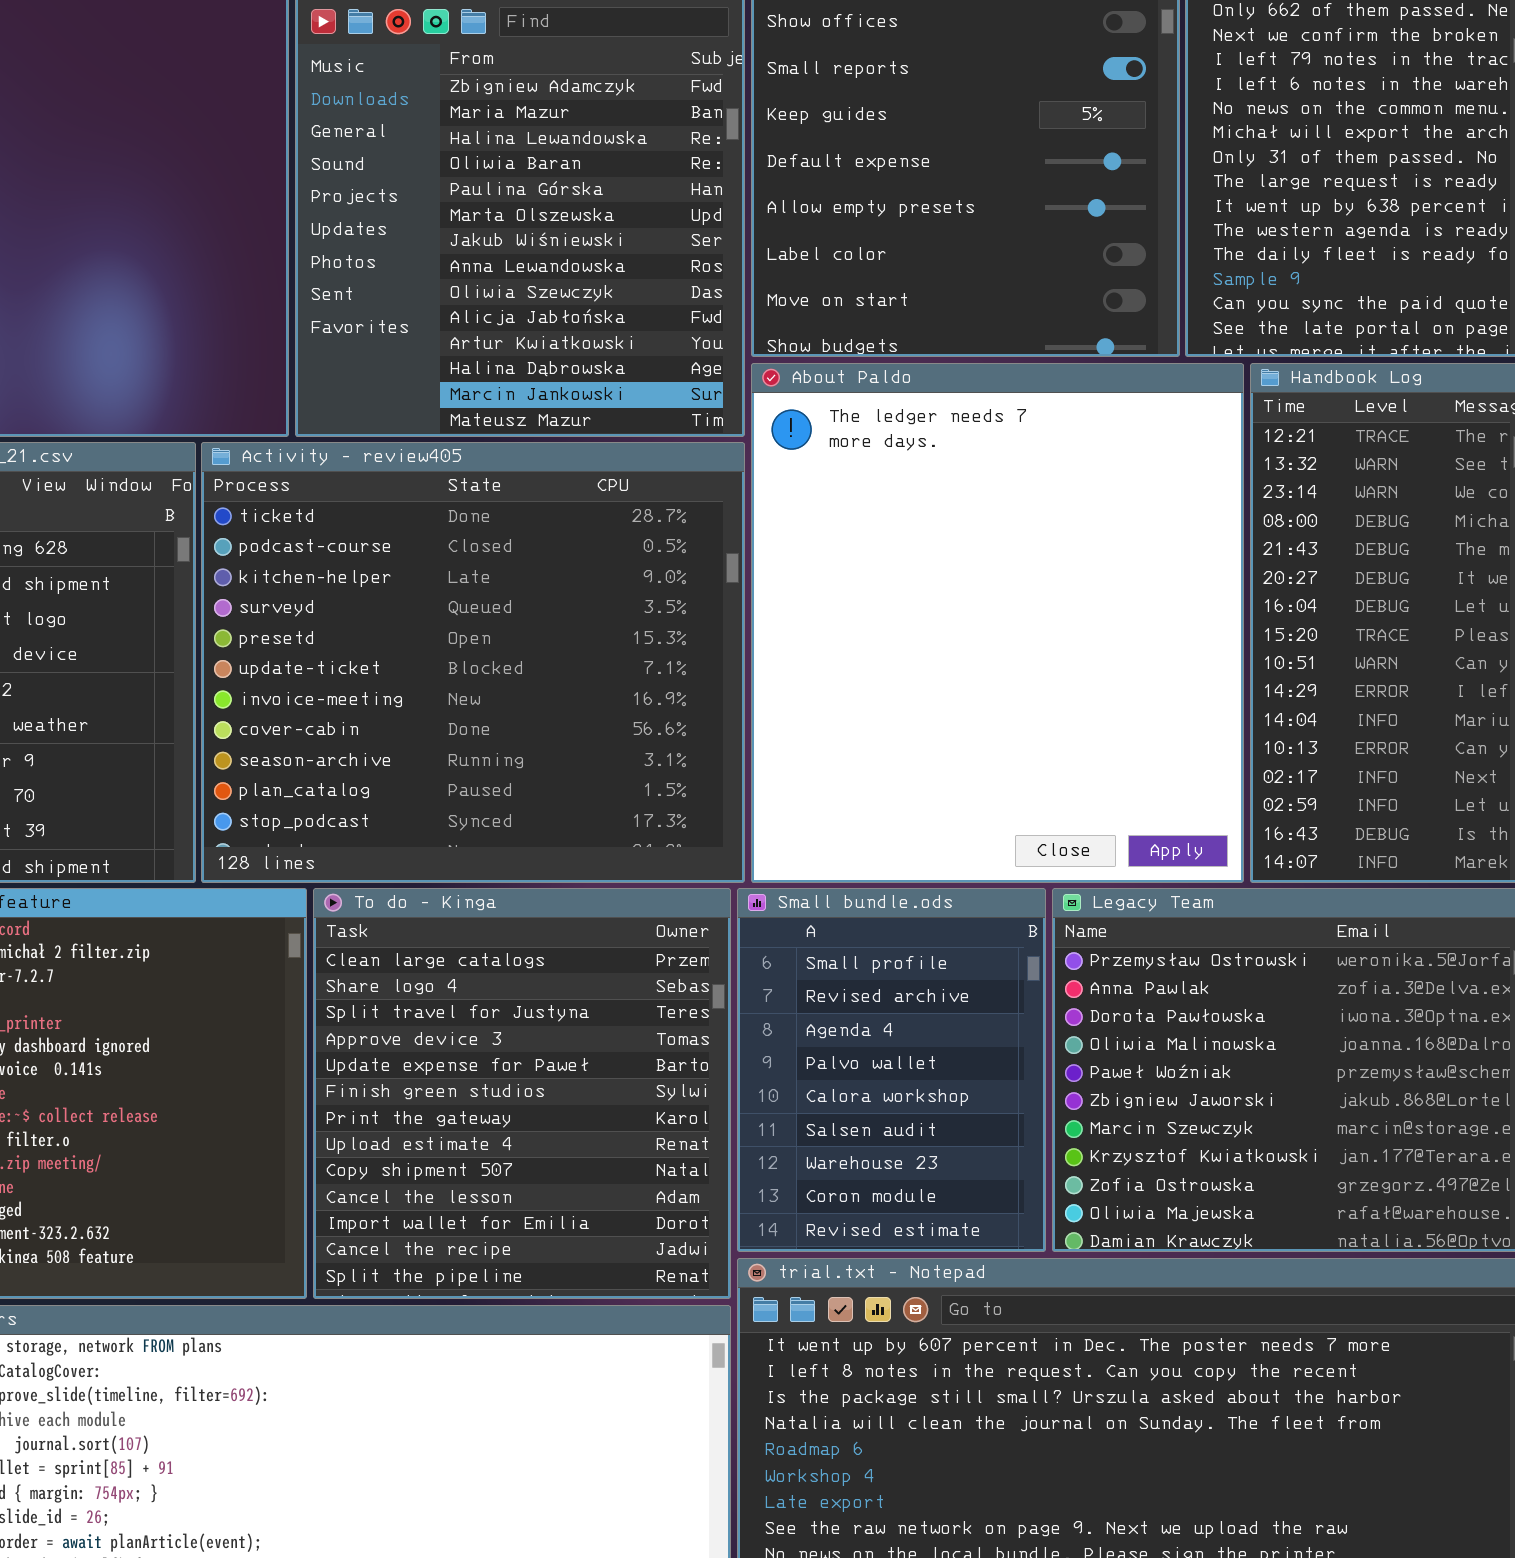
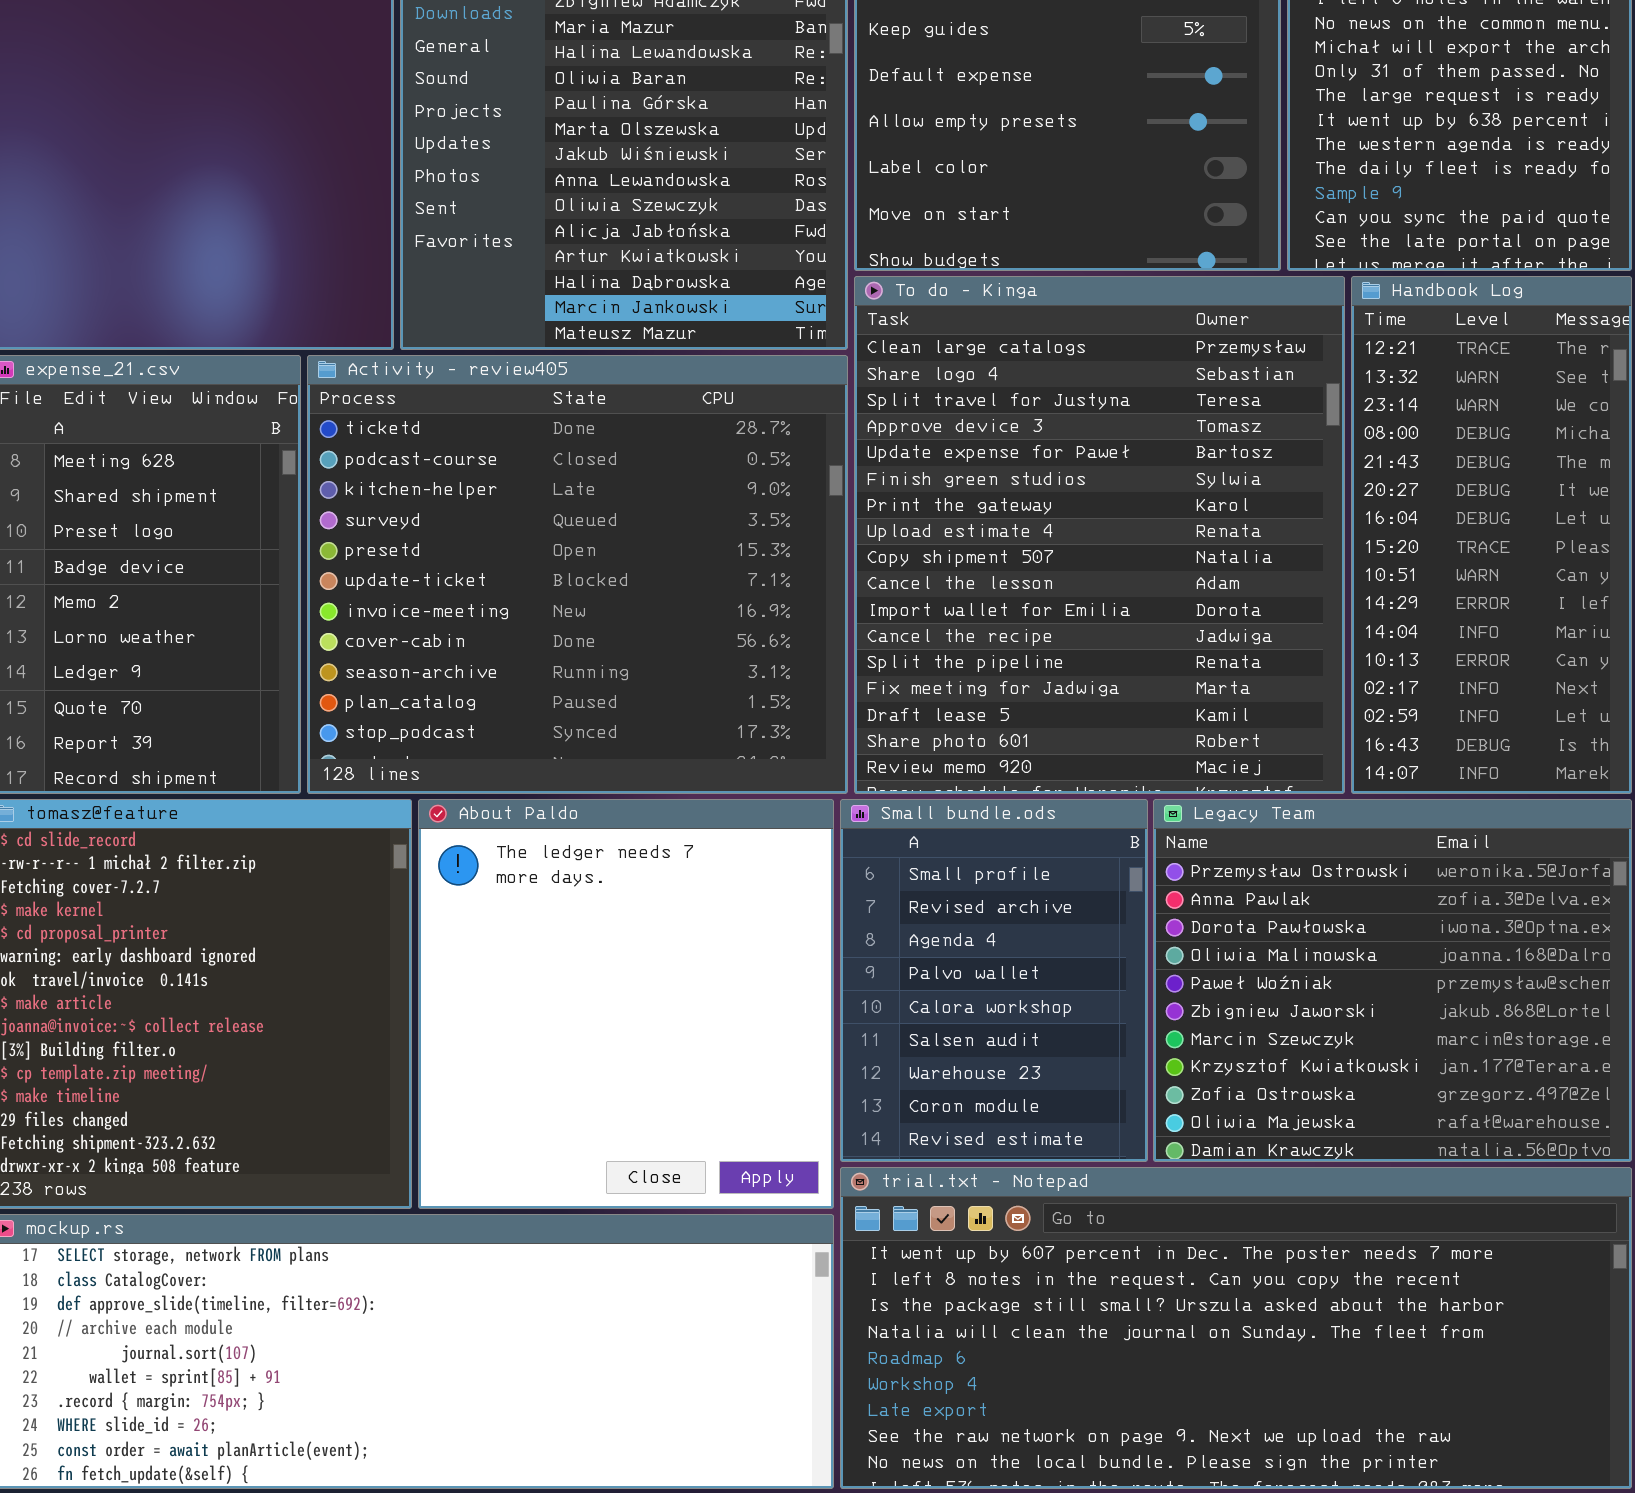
About Paldo: [751,363,1244,883] -> [418,799,834,1209], moved, resized
To do - Kinga: [313,888,731,1299] -> [854,276,1345,794], moved, resized

